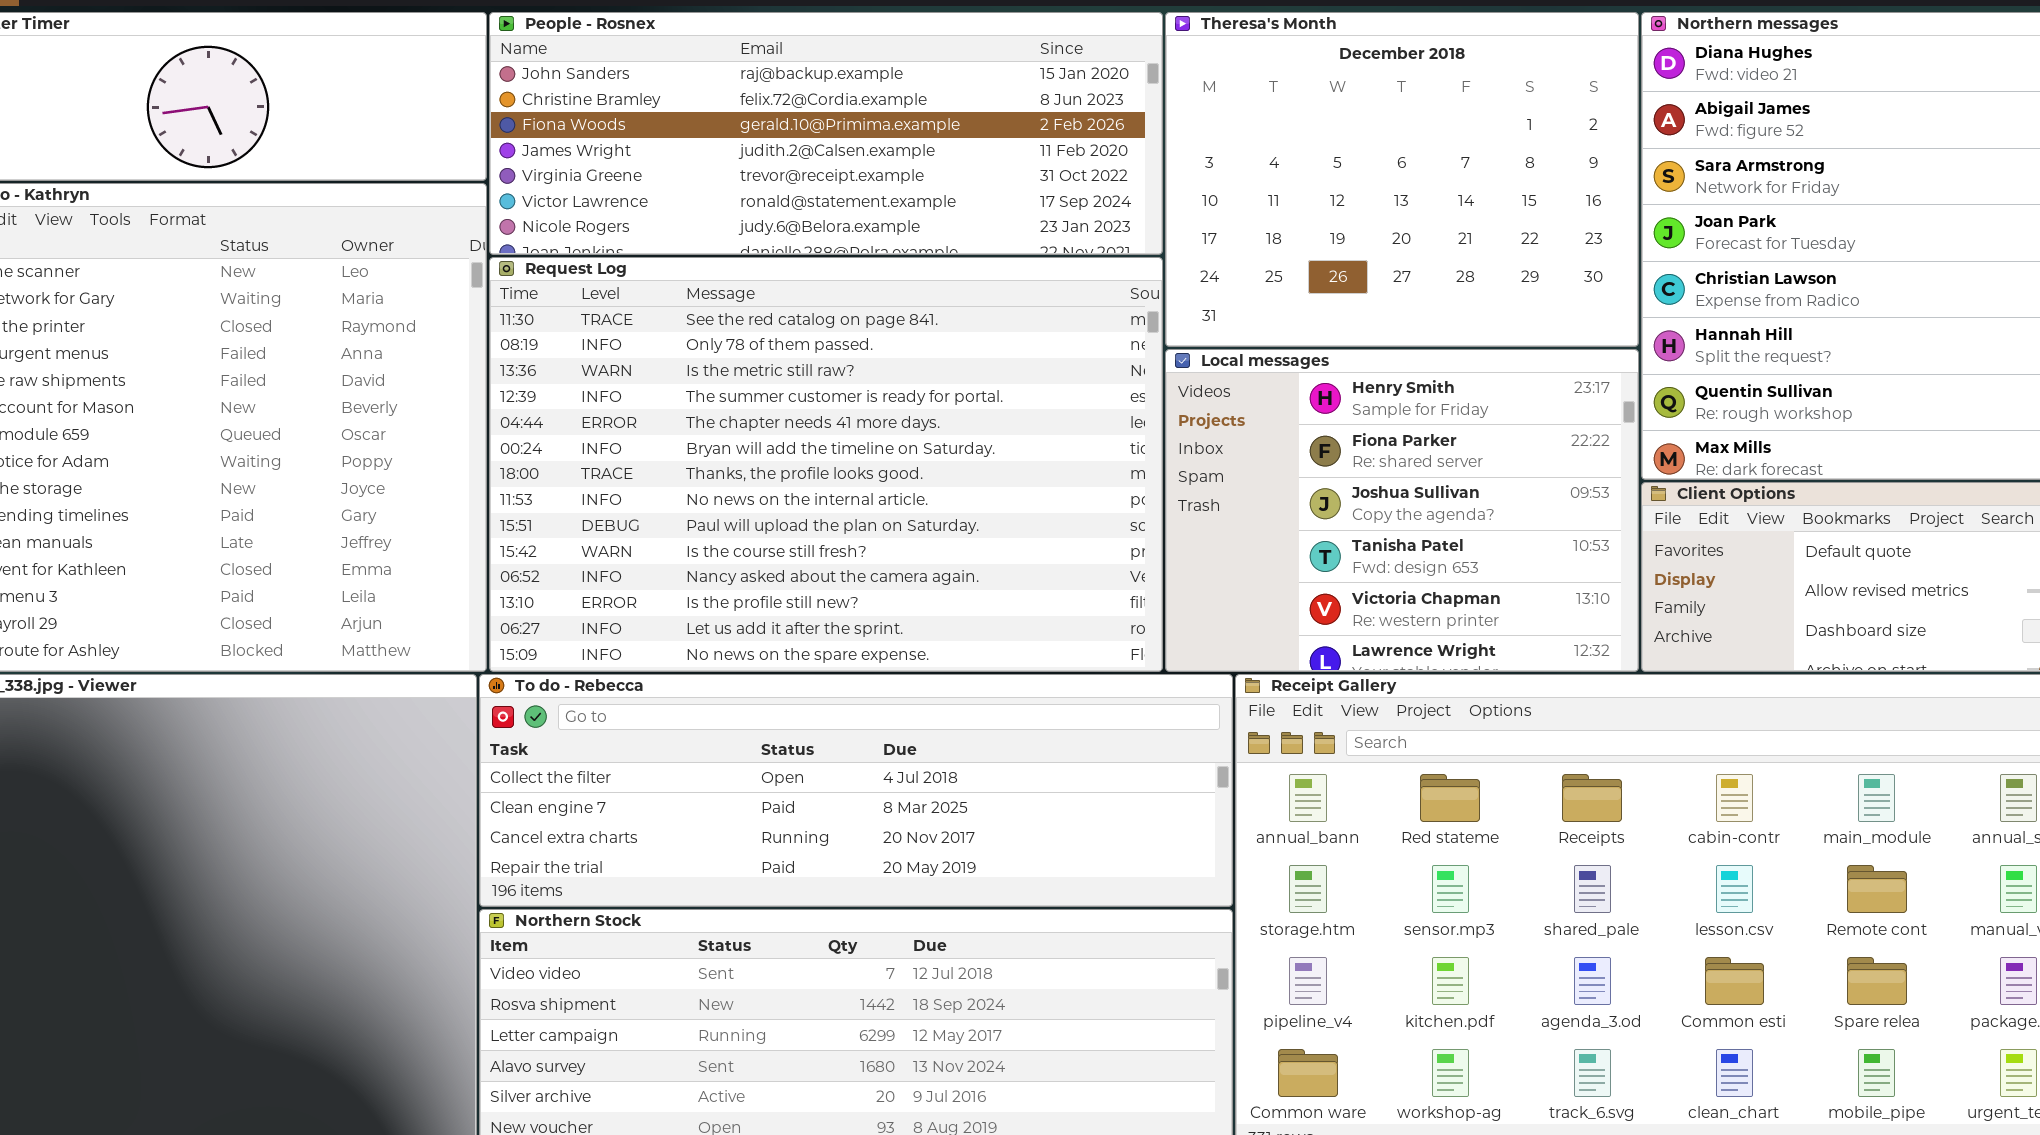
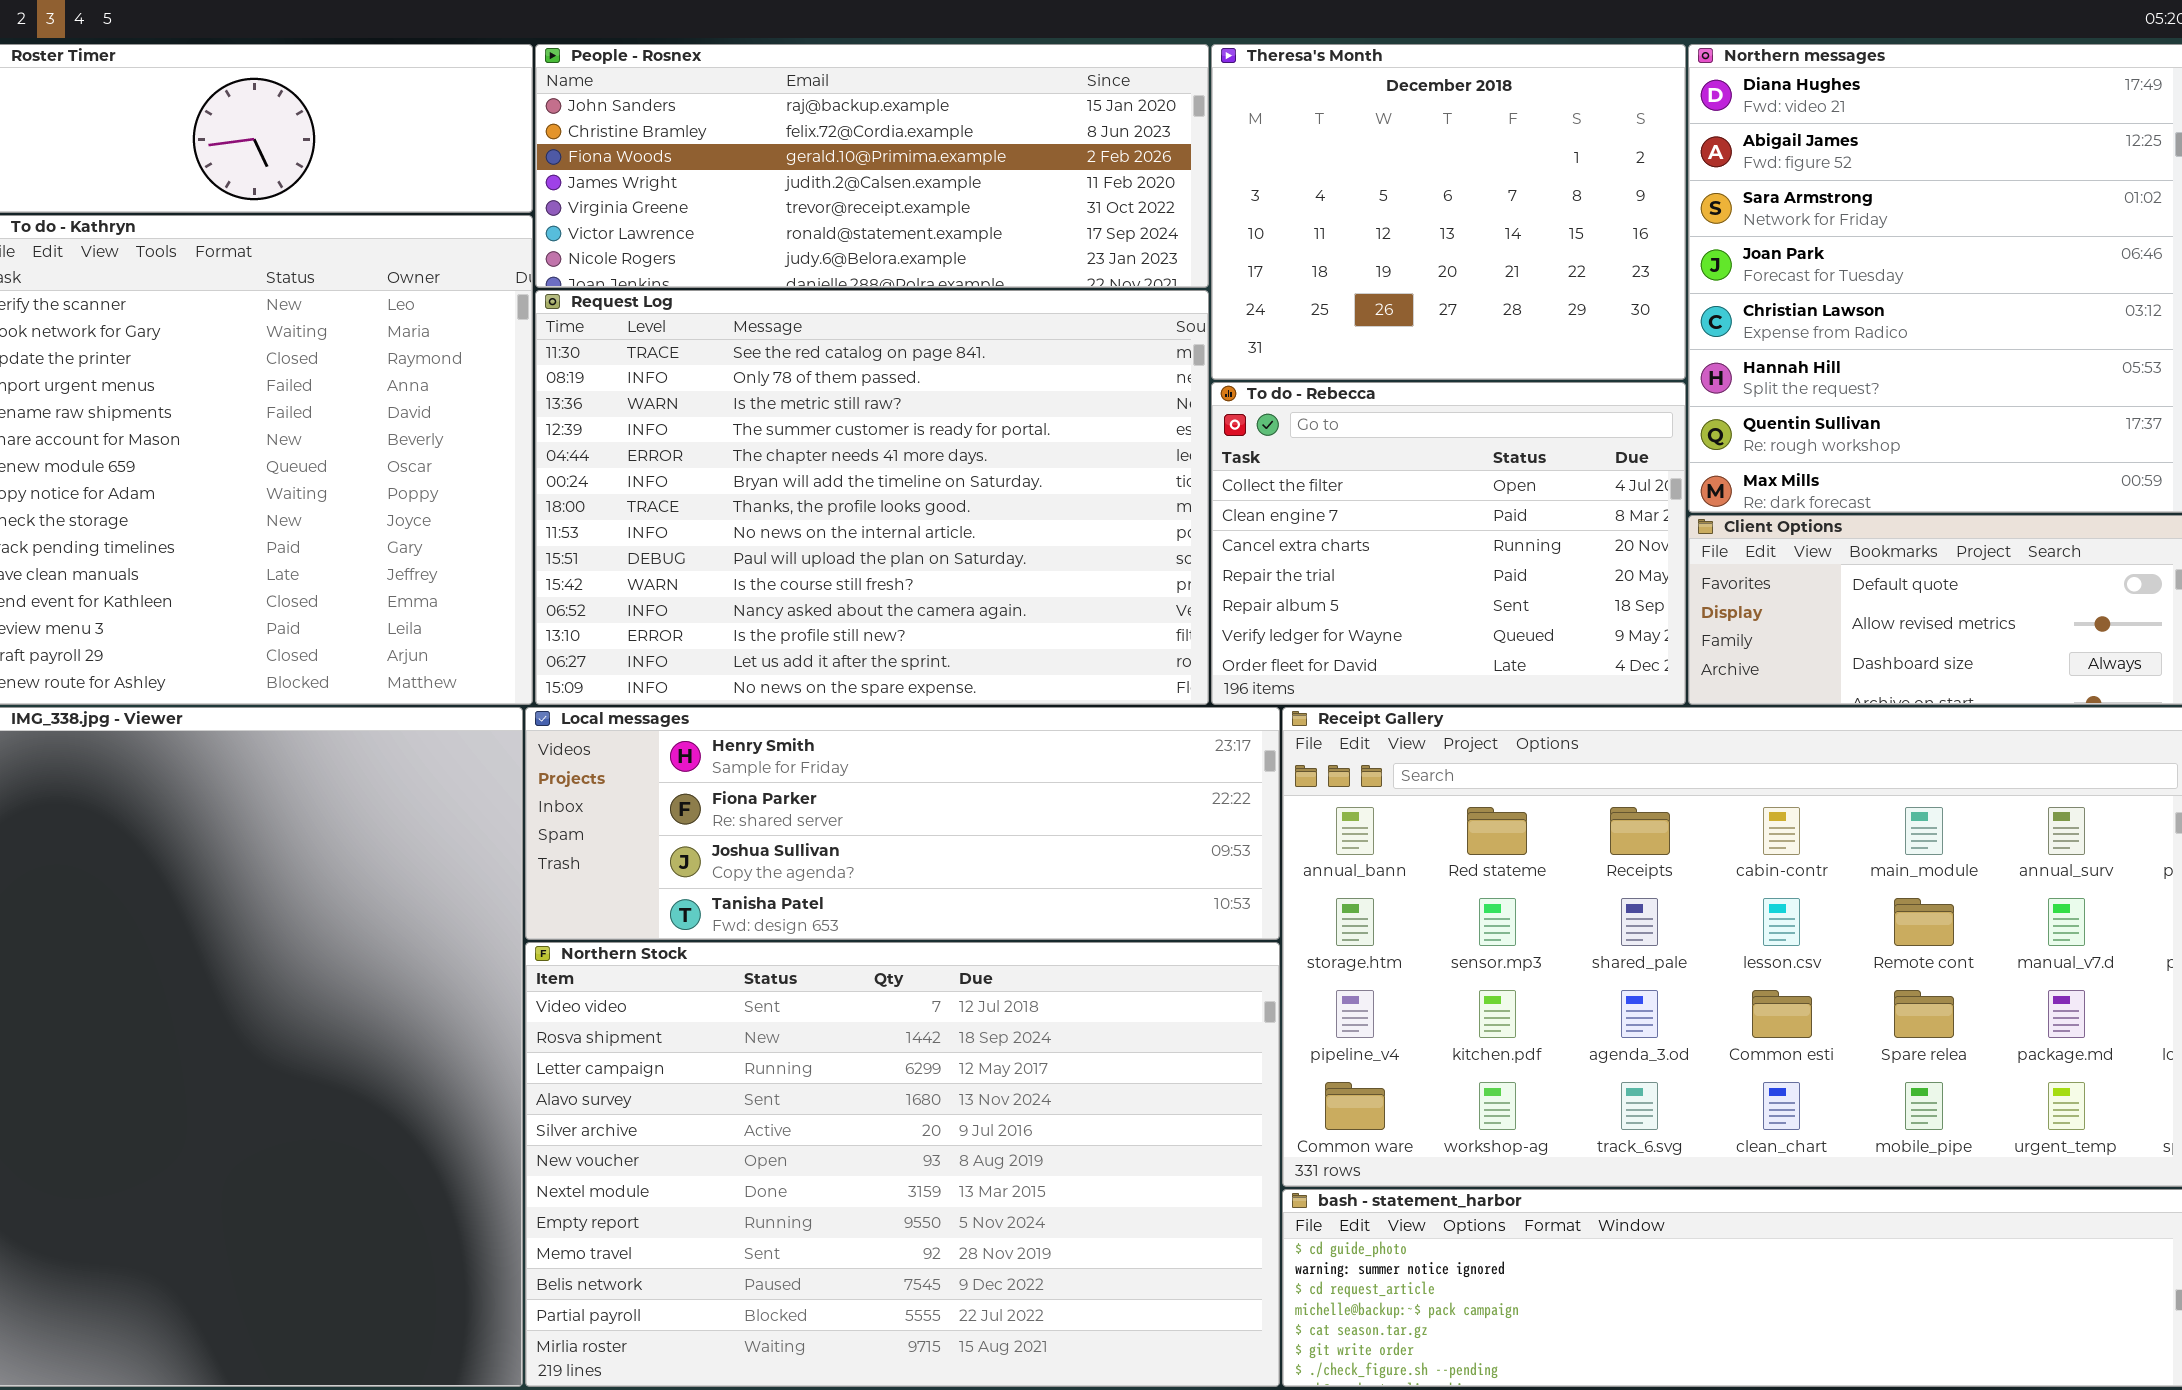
Local messages: [1165,349,1639,672] -> [525,707,1280,940], moved, resized
To do - Rebecca: [479,674,1233,907] -> [1211,382,1686,705], moved, resized

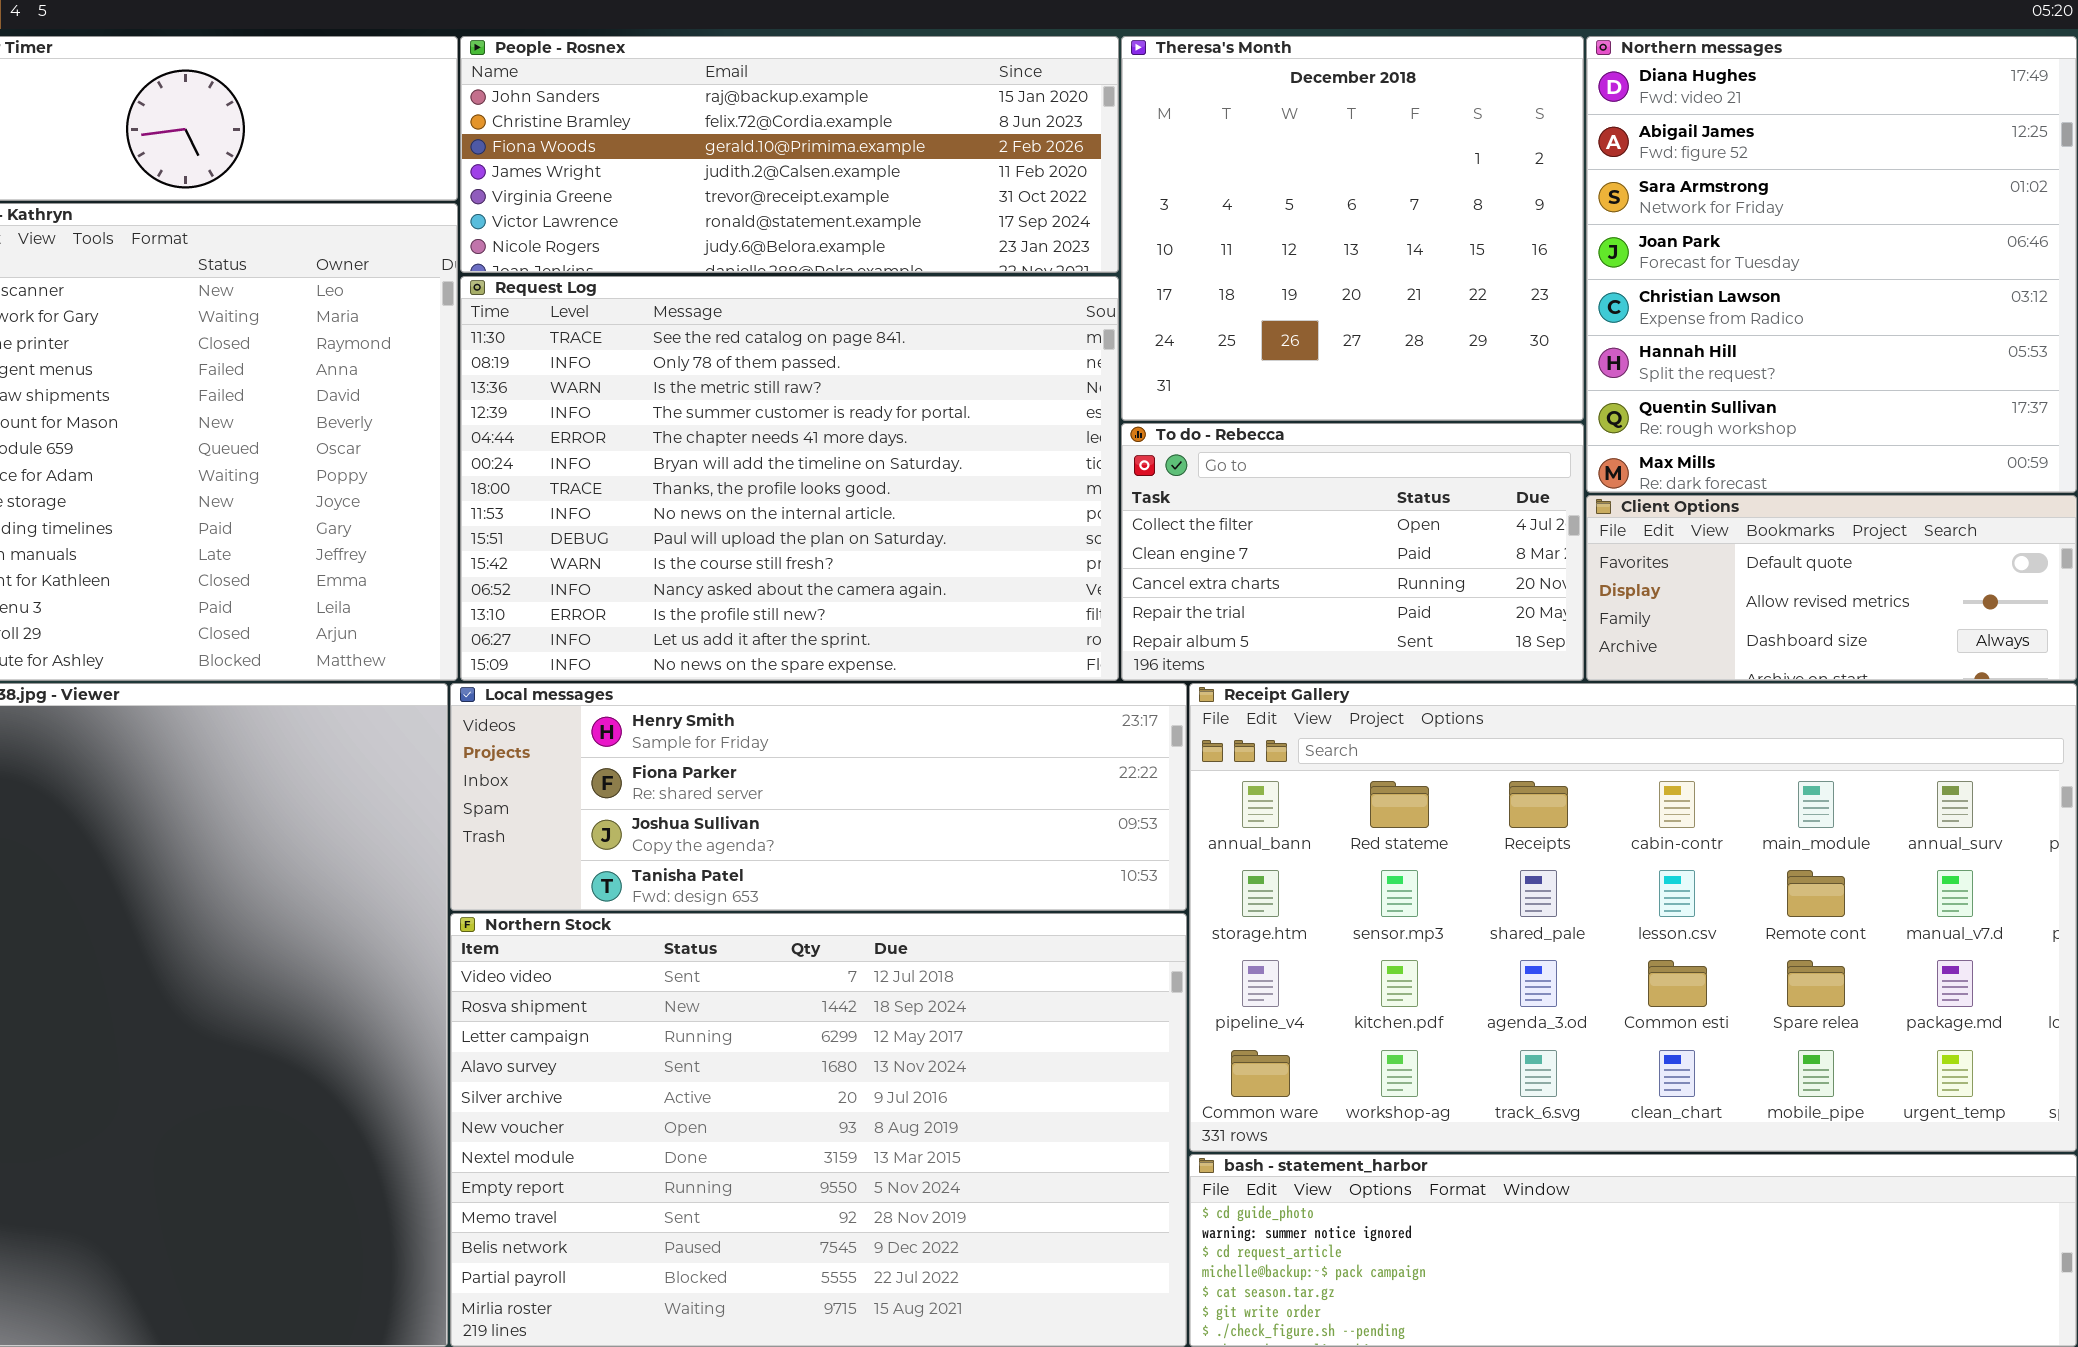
Theresa's Month: [1211,44,1686,380] -> [1121,36,1584,421], resized
To do - Rebecca: [1211,382,1686,705] -> [1121,423,1584,681], resized

